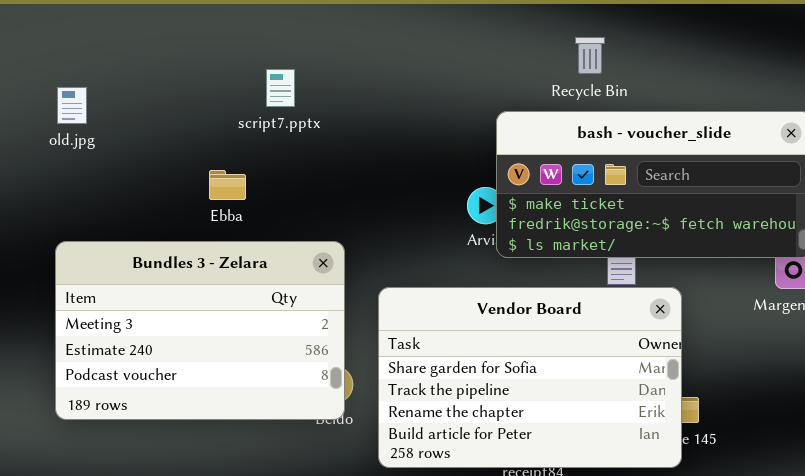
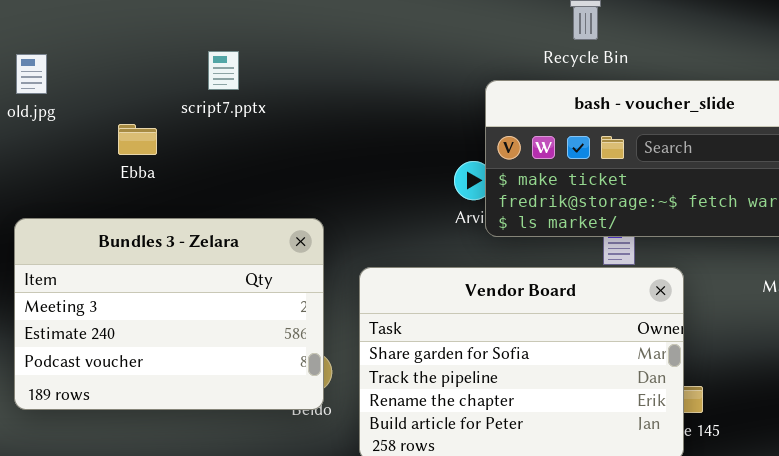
script7.pptx: [266,69,295,107] -> [208,51,239,90], moved
Ebba: [209,170,246,200] -> [118,124,157,155], moved

